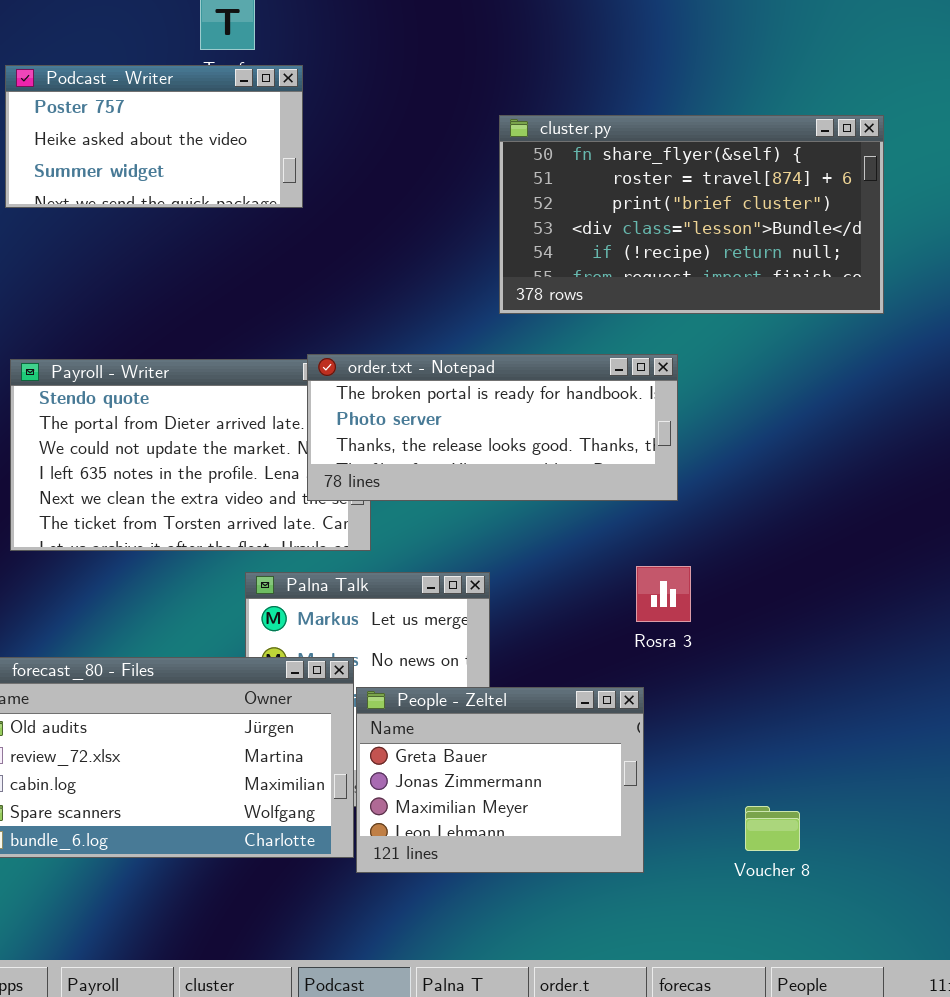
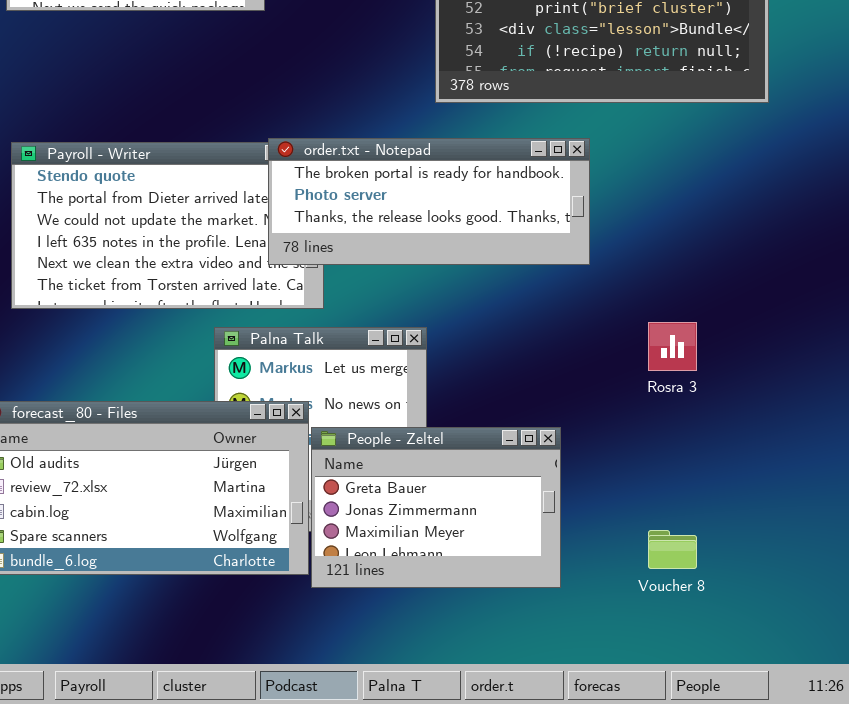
Rosra 3: [636,566,691,622] -> [648,322,697,371], moved

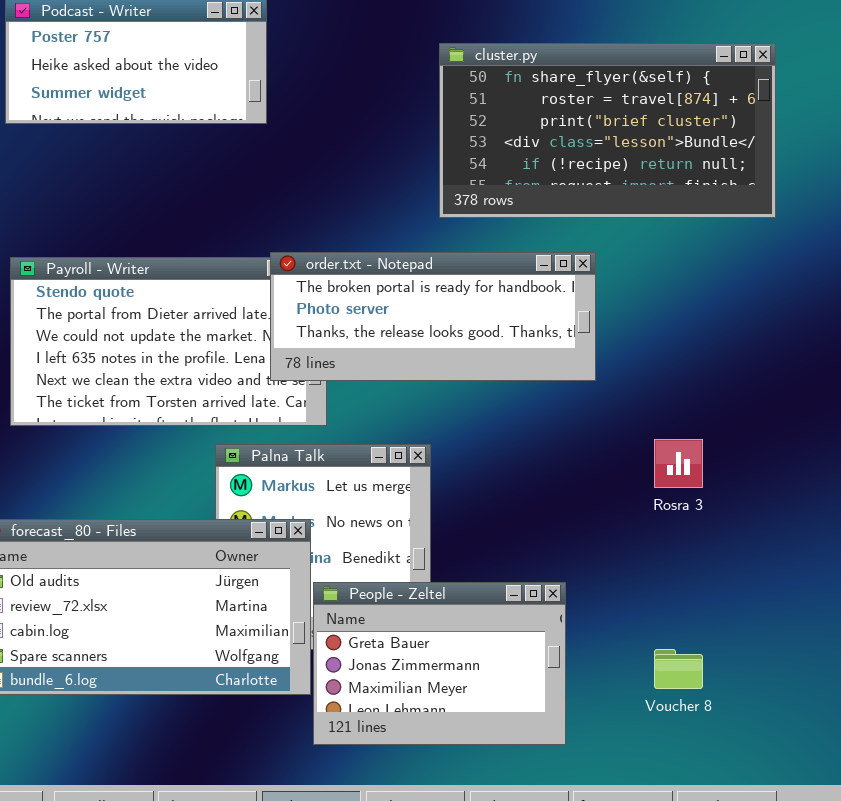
People - Zeltel: [311,427,561,588] -> [313,582,566,745], moved

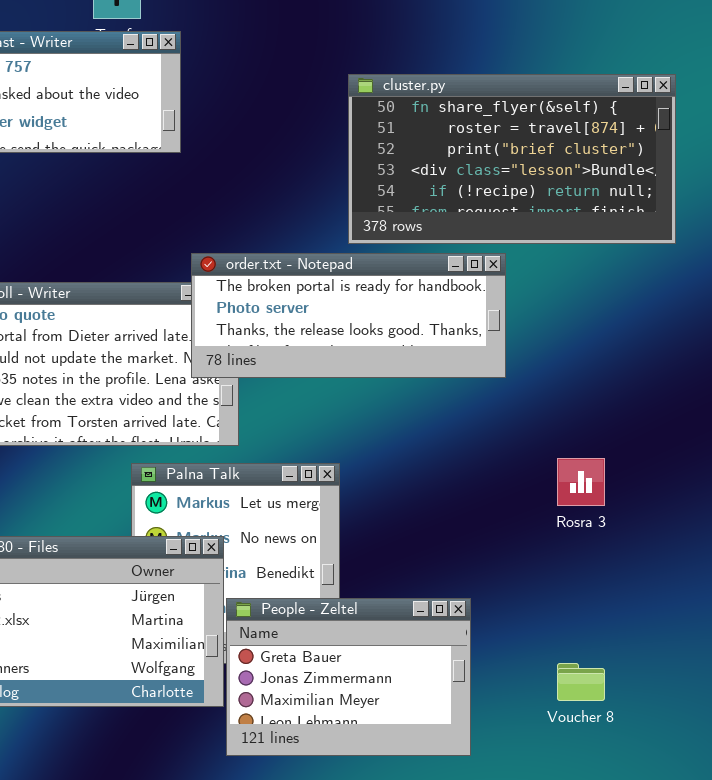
order.txt - Notepad: [270,252,596,381] -> [191,253,506,378], moved

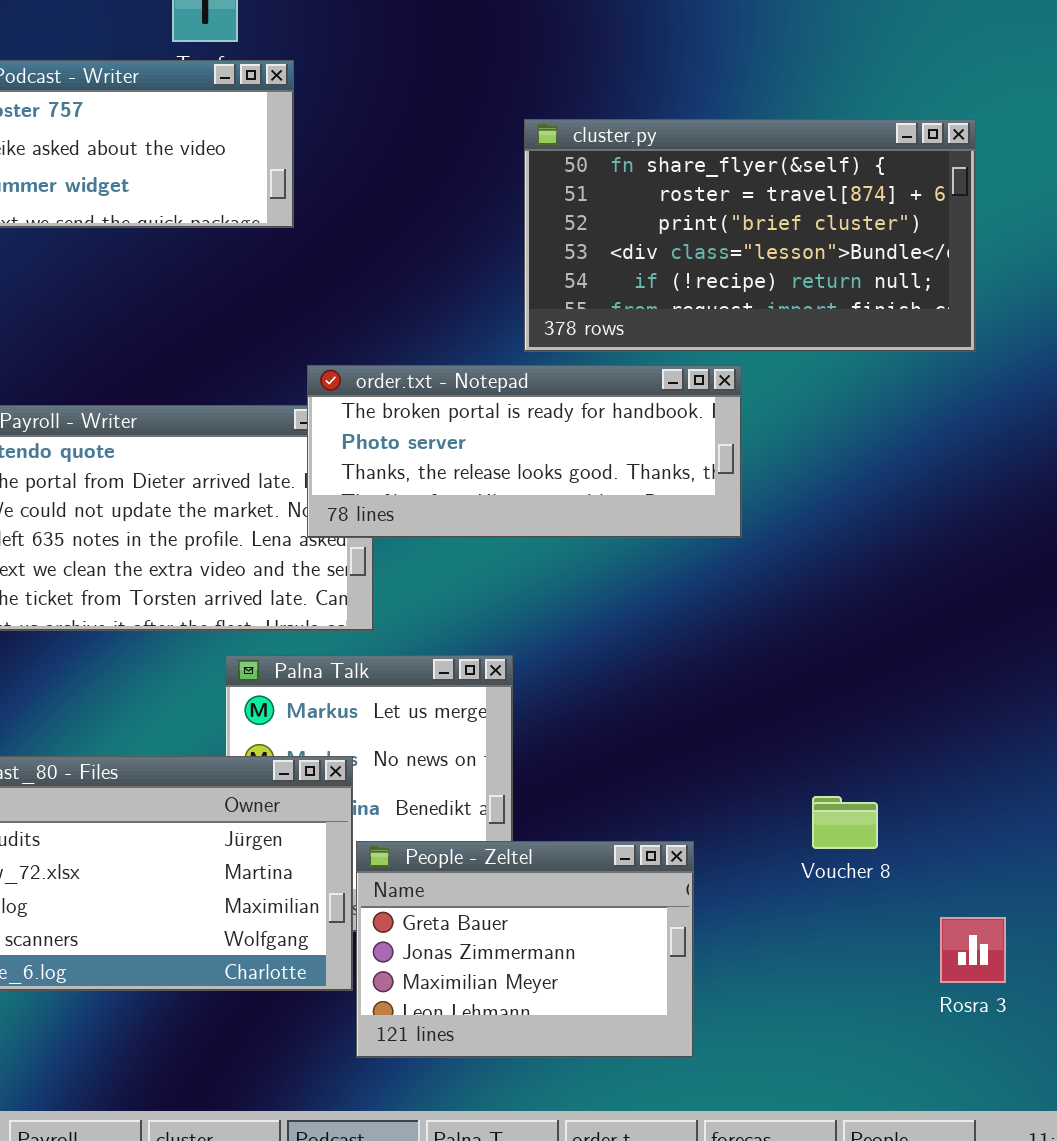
Rosra 3: [557,458,605,506] -> [940,917,1006,983], moved
Voucher 8: [557,663,605,701] -> [812,796,878,849], moved

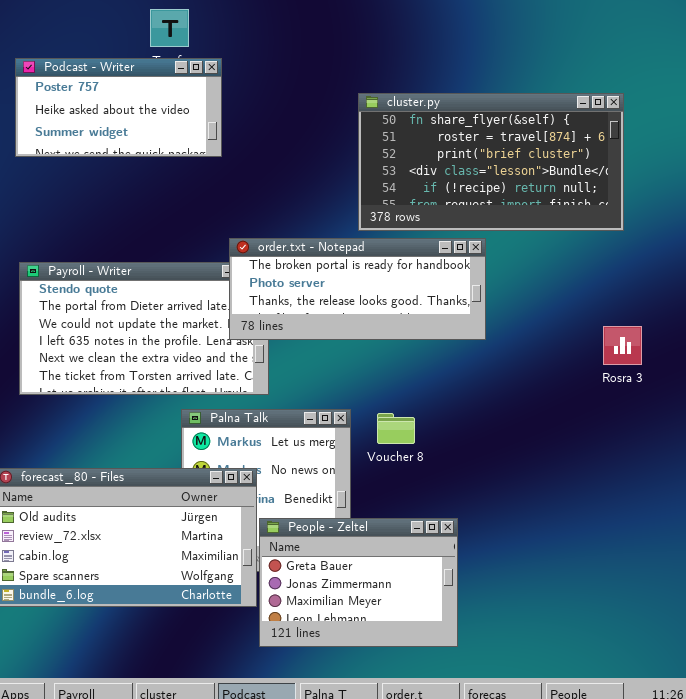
Voucher 8: [812,796,878,849] -> [377,413,415,444], moved
Rosra 3: [940,917,1006,983] -> [603,326,642,365], moved

